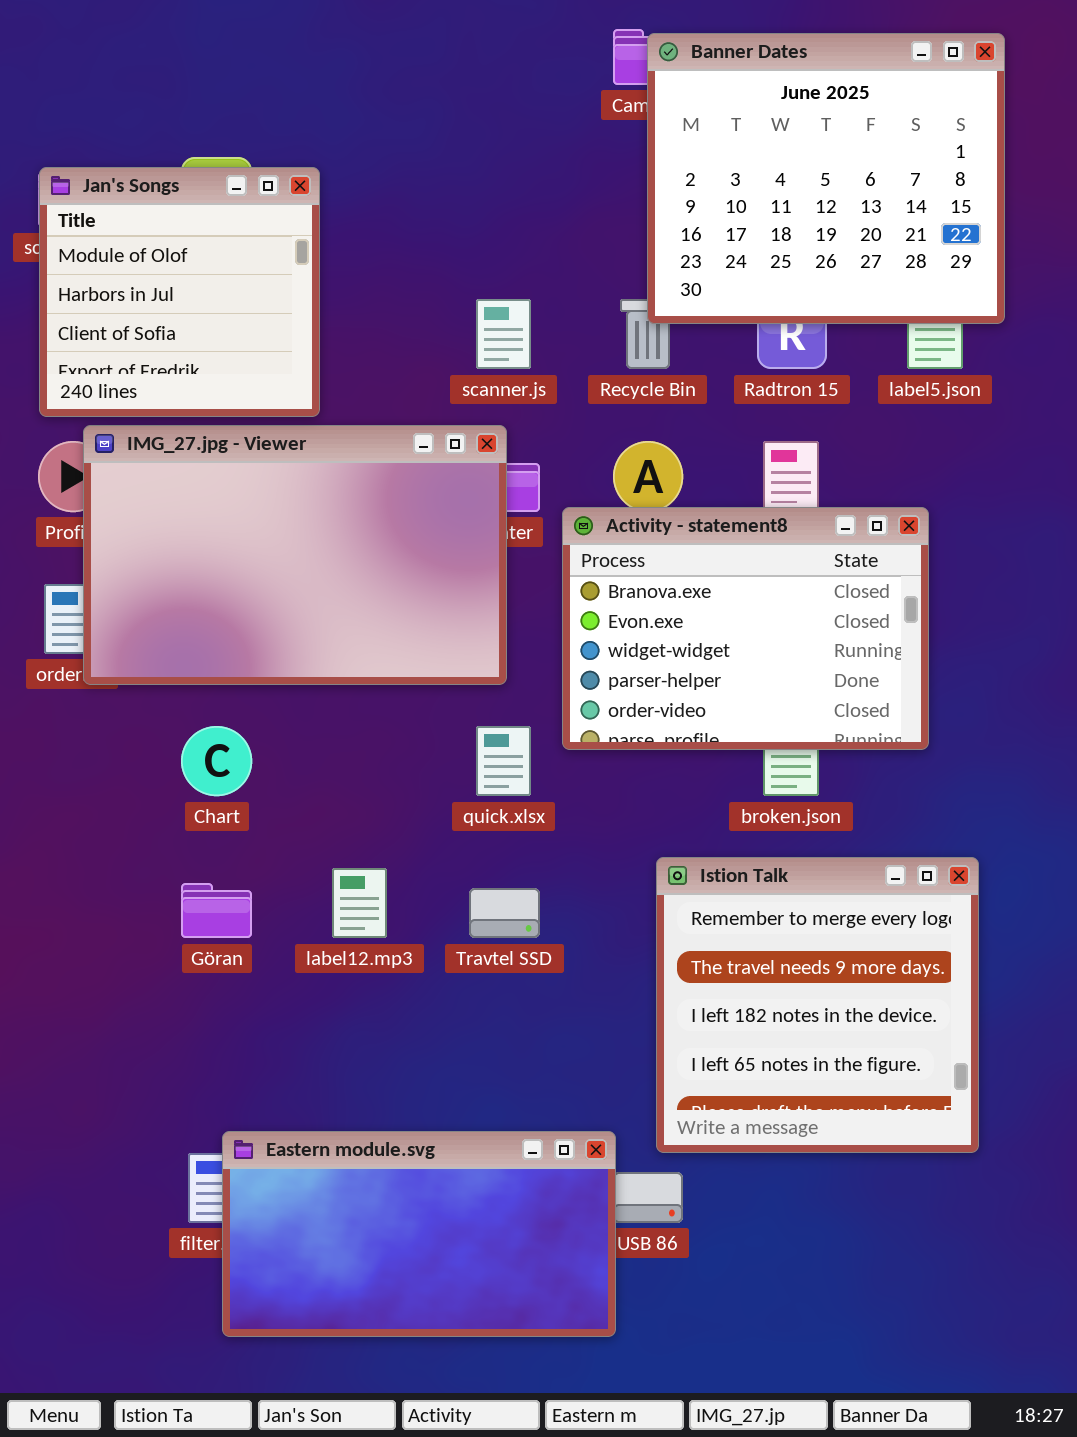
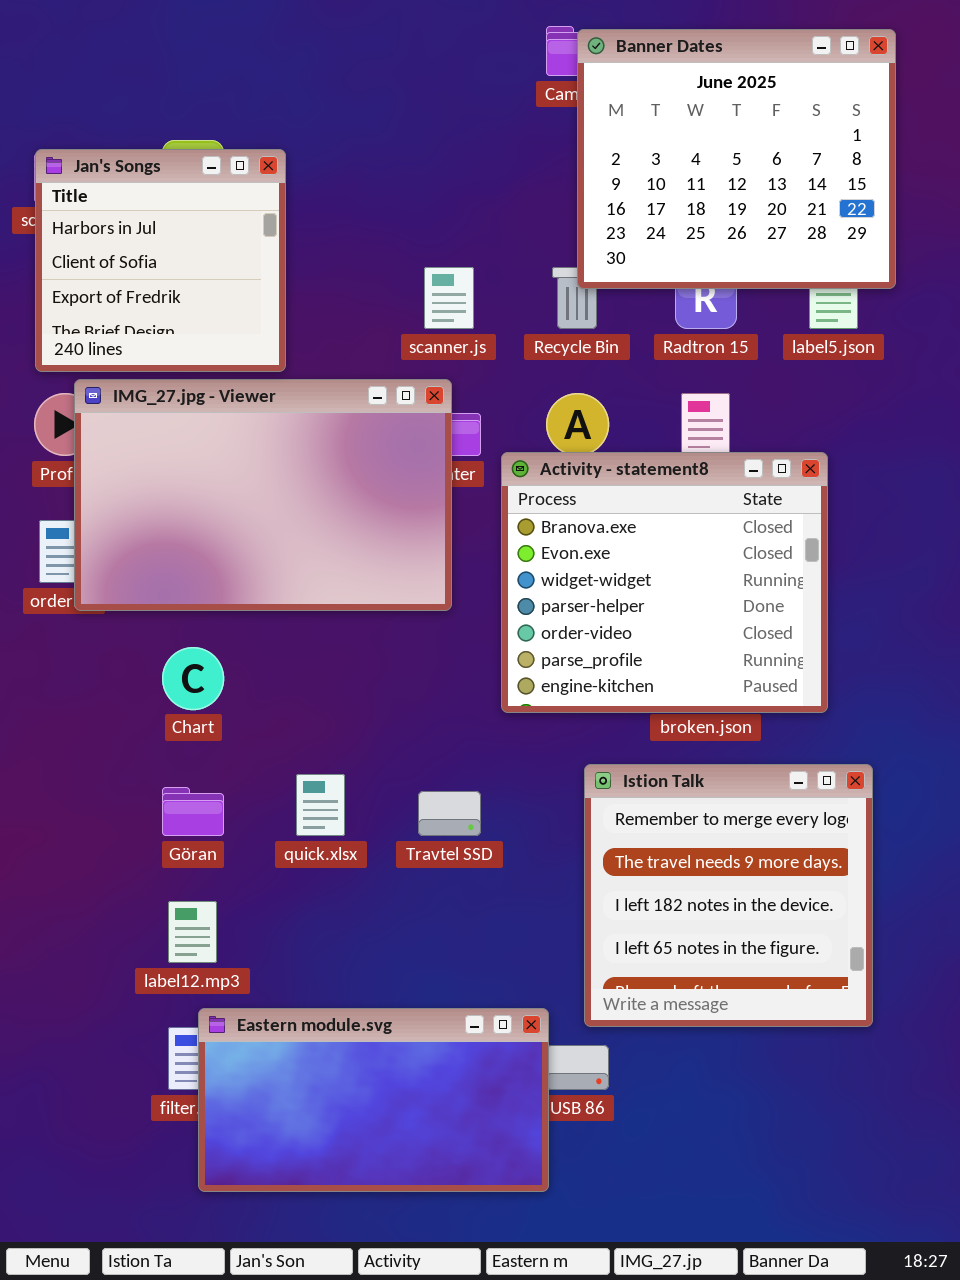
Jan's Songs: [39,167,320,417] -> [35,149,286,372], scrolled down 1 row
Activity - statement8: [562,507,929,750] -> [501,452,828,713], resized
quick.xlsx: [476,726,531,796] -> [296,774,345,836], moved
label12.mp3: [332,868,387,938] -> [168,901,217,963], moved

